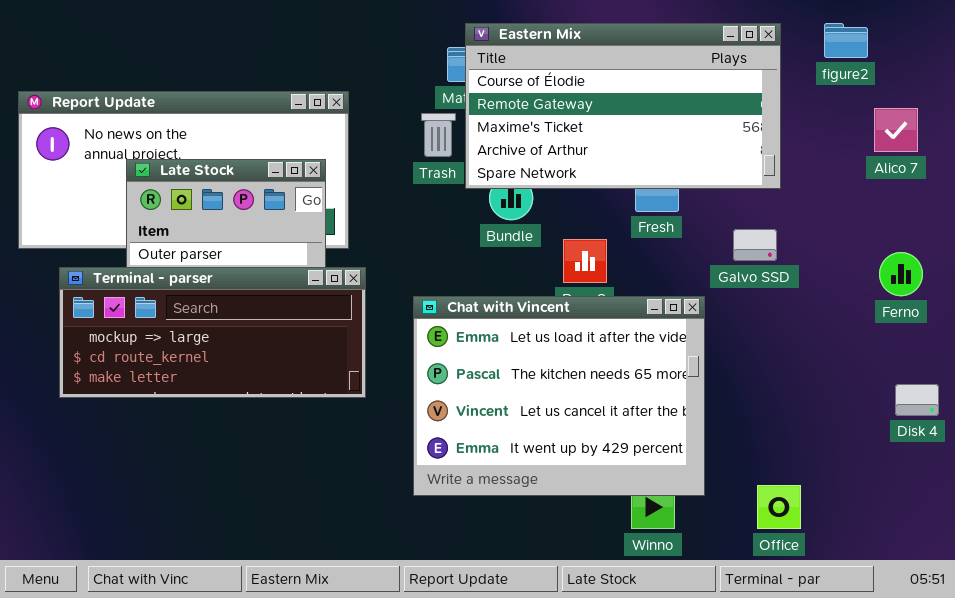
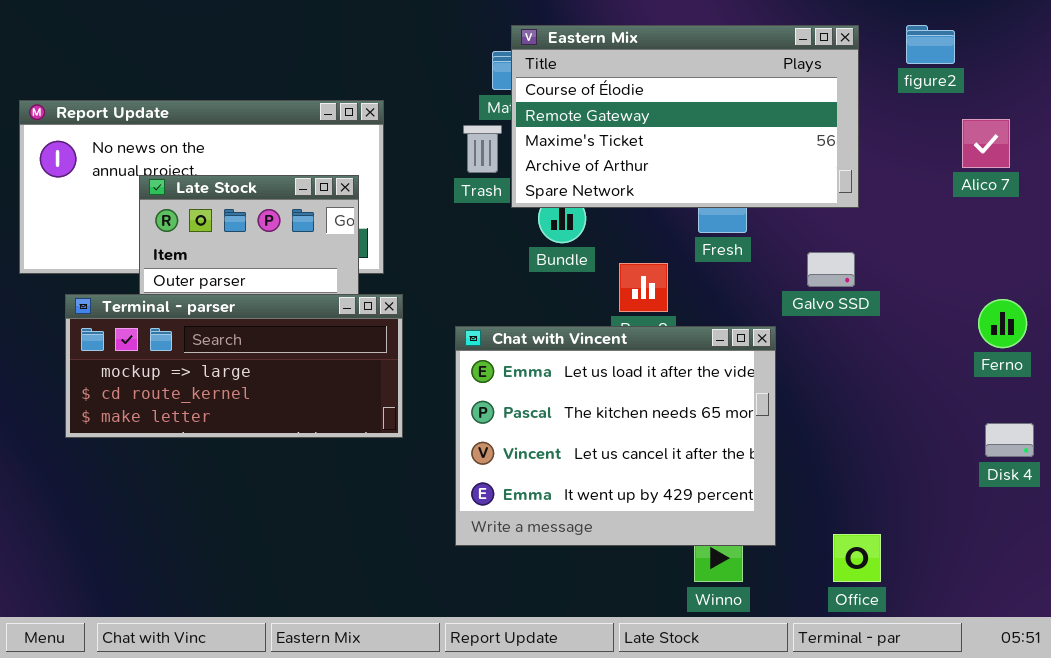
Ferno: [879,252,923,296] -> [978,299,1027,348], moved

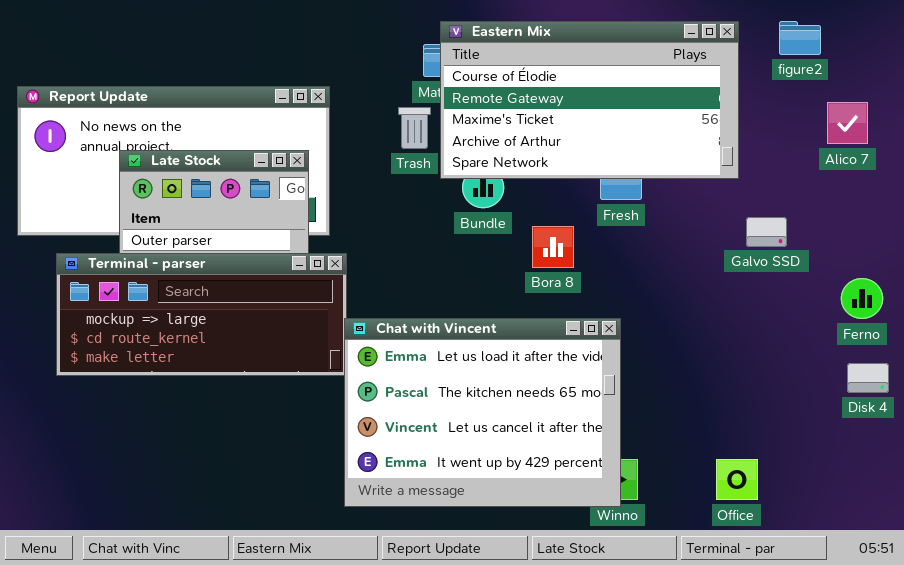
Galvo SSD: [807,252,855,287] -> [746,217,787,247], moved
Ferno: [978,299,1027,348] -> [841,278,883,319], moved
Chat with Vincent: [455,326,776,546] -> [344,318,621,507], moved

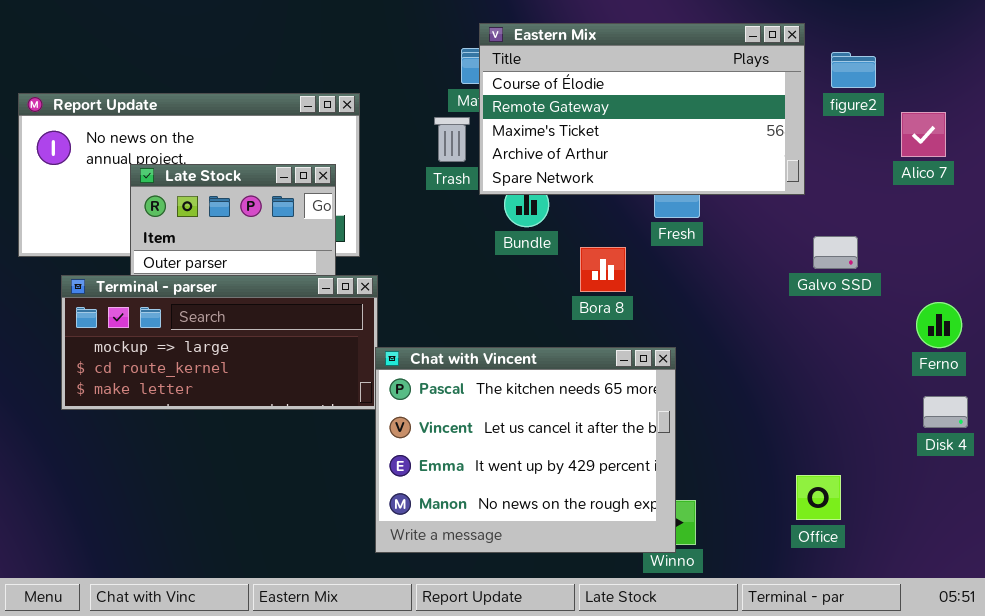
figure2: [779,21,821,55] -> [831,52,876,88], moved
Chat with Vincent: [344,318,621,507] -> [375,347,676,553], scrolled down 1 row
Office: [716,459,758,500] -> [796,475,841,520], moved

